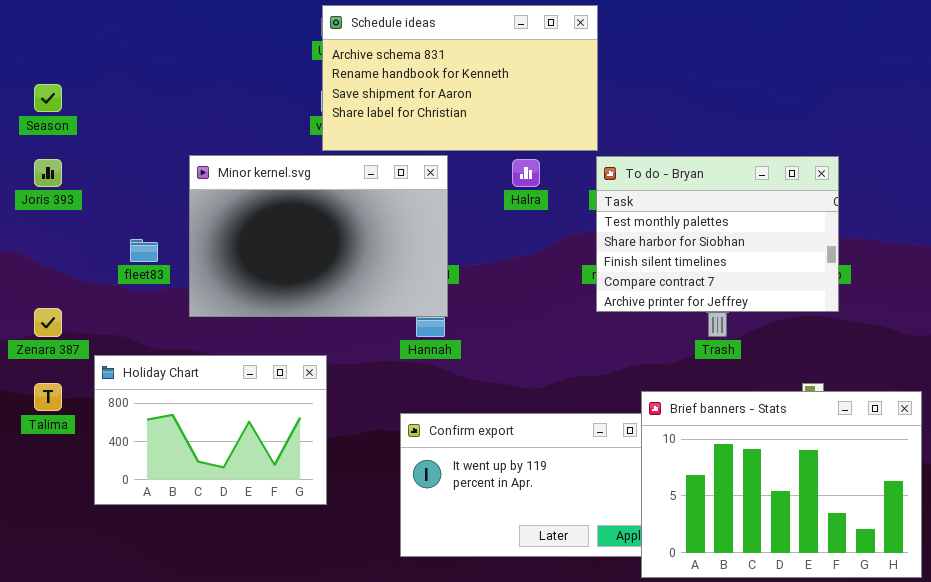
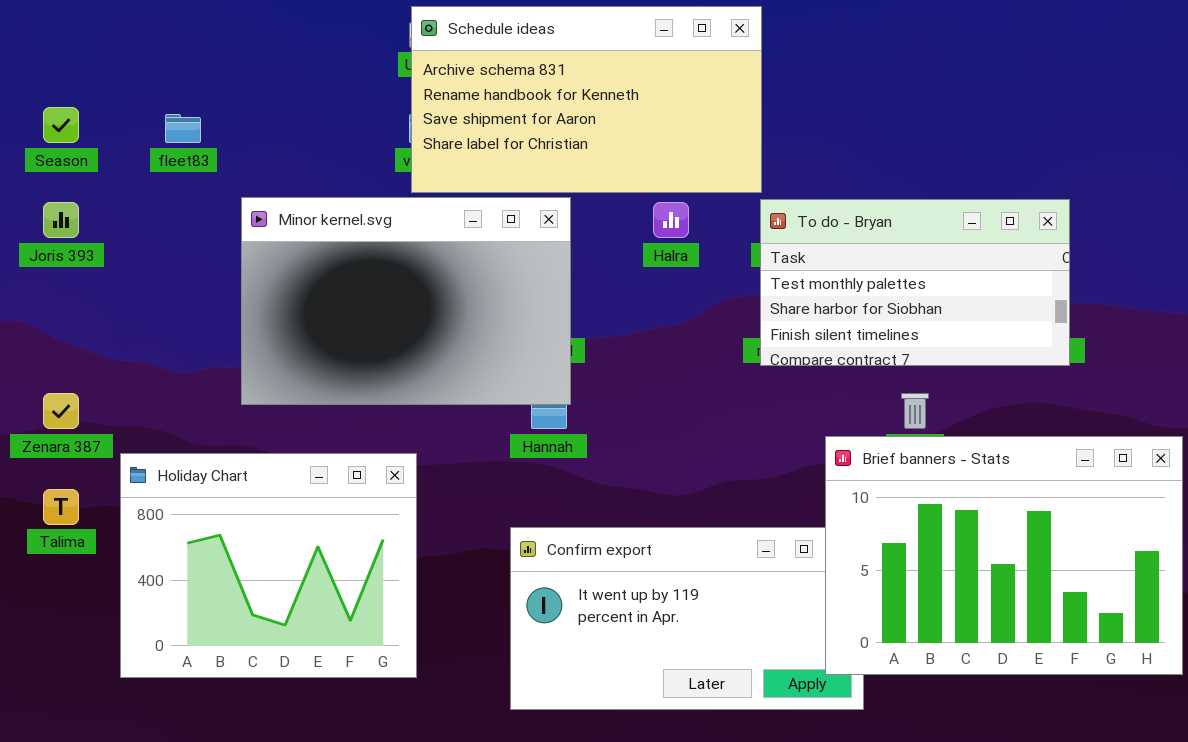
To do - Bryan: [596,156,839,312] -> [760,199,1070,366], resized
fleet83: [130,239,158,262] -> [165,114,201,143], moved
Holiday Chart: [94,355,327,505] -> [120,453,417,678], resized
Brief banners - Stats: [641,391,922,578] -> [825,436,1183,675], moved

